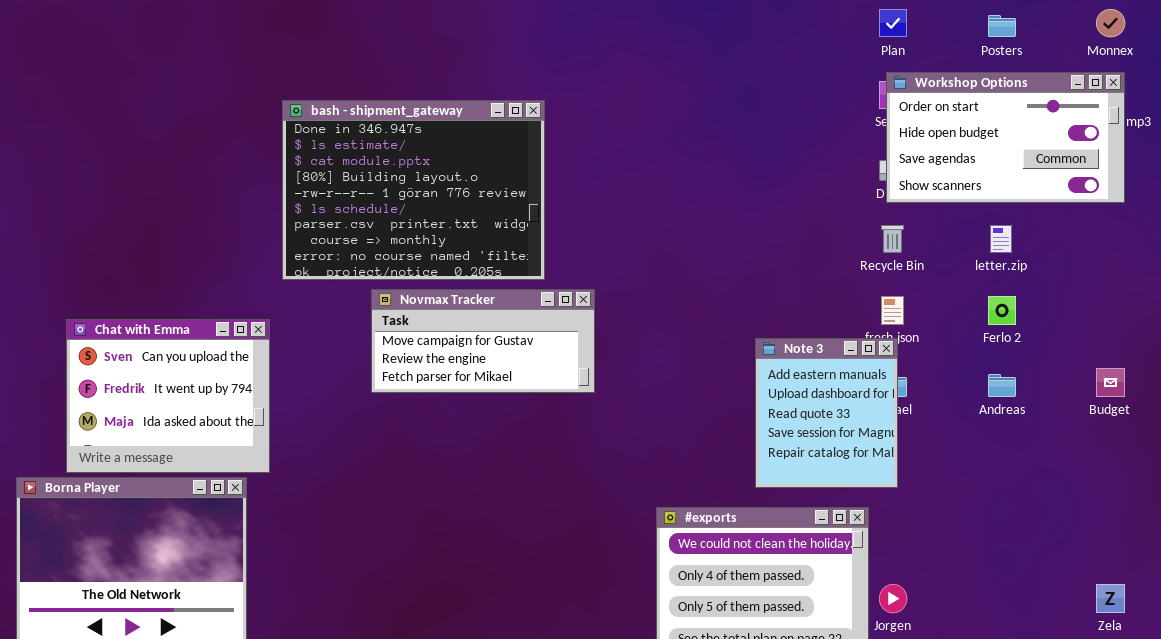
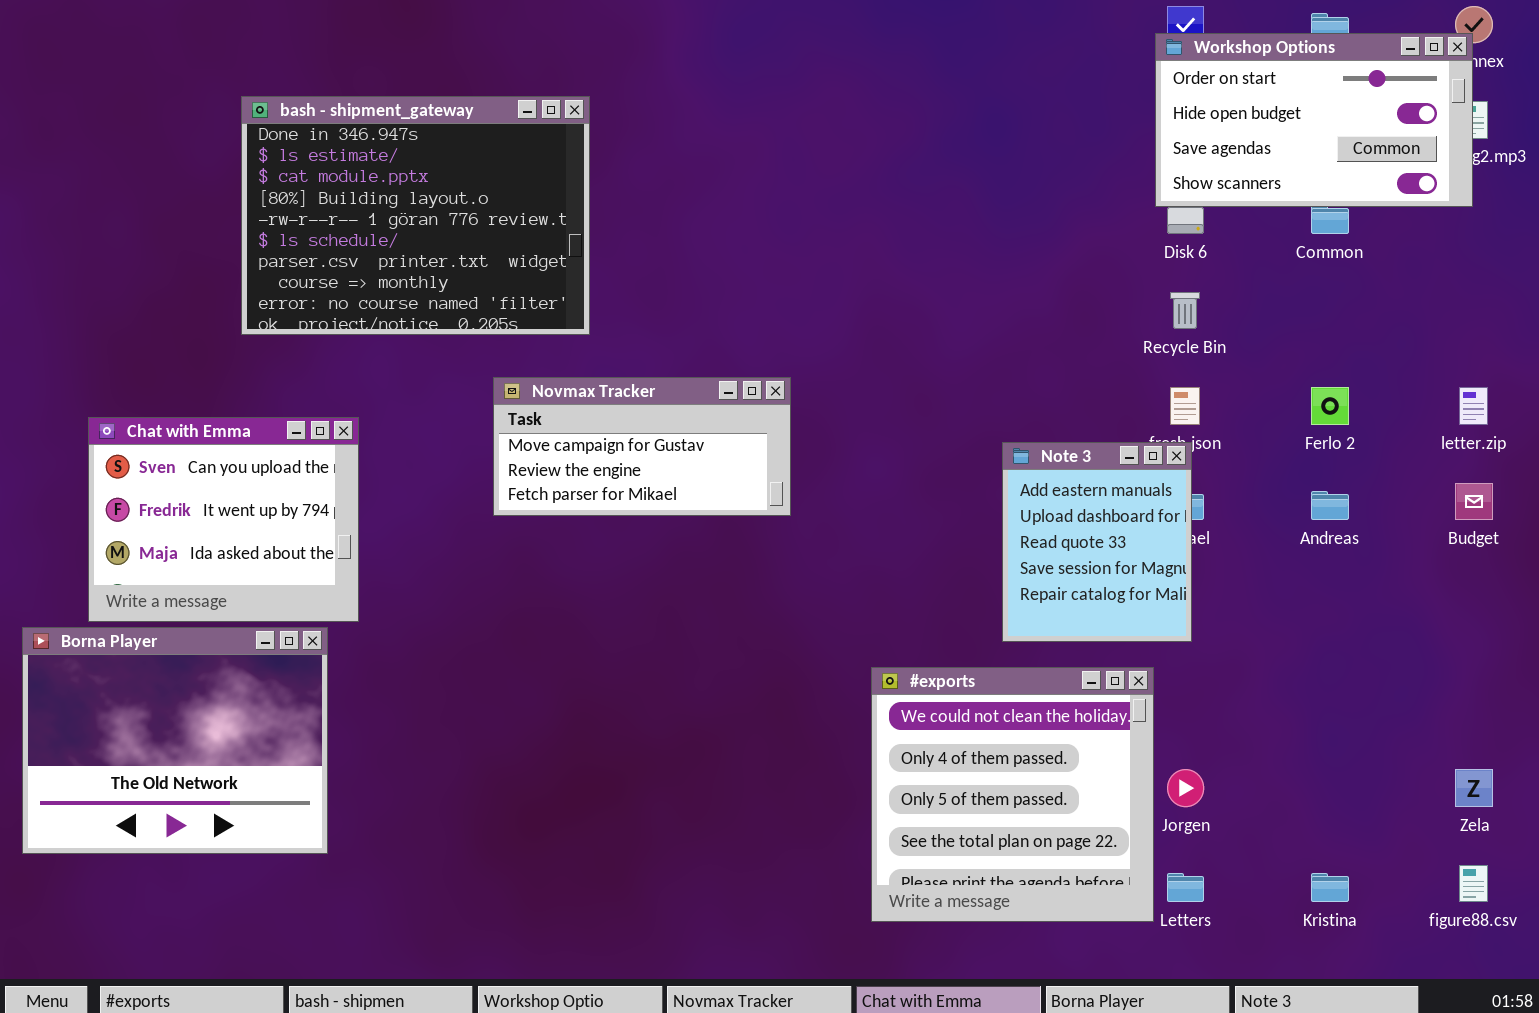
Workshop Options: [886,72,1125,203] -> [1155,33,1473,207], moved
bash - shipment_gateway: [282,100,545,280] -> [241,96,590,335], moved
letter.zip: [990,225,1012,253] -> [1459,387,1488,425], moved

